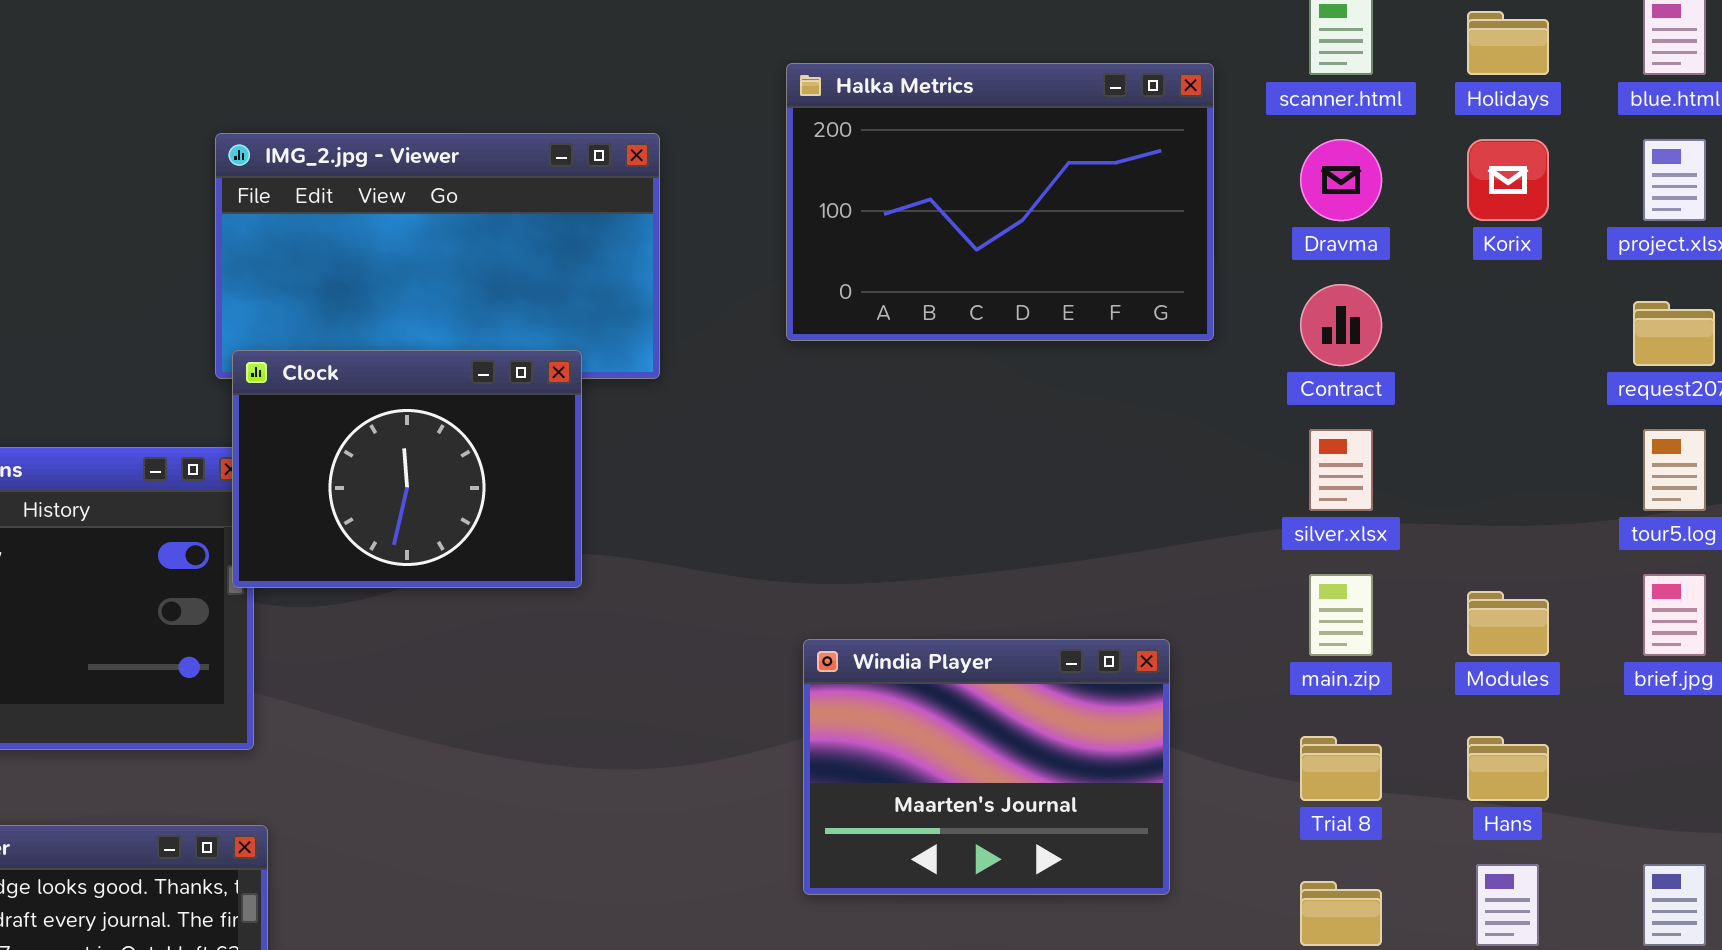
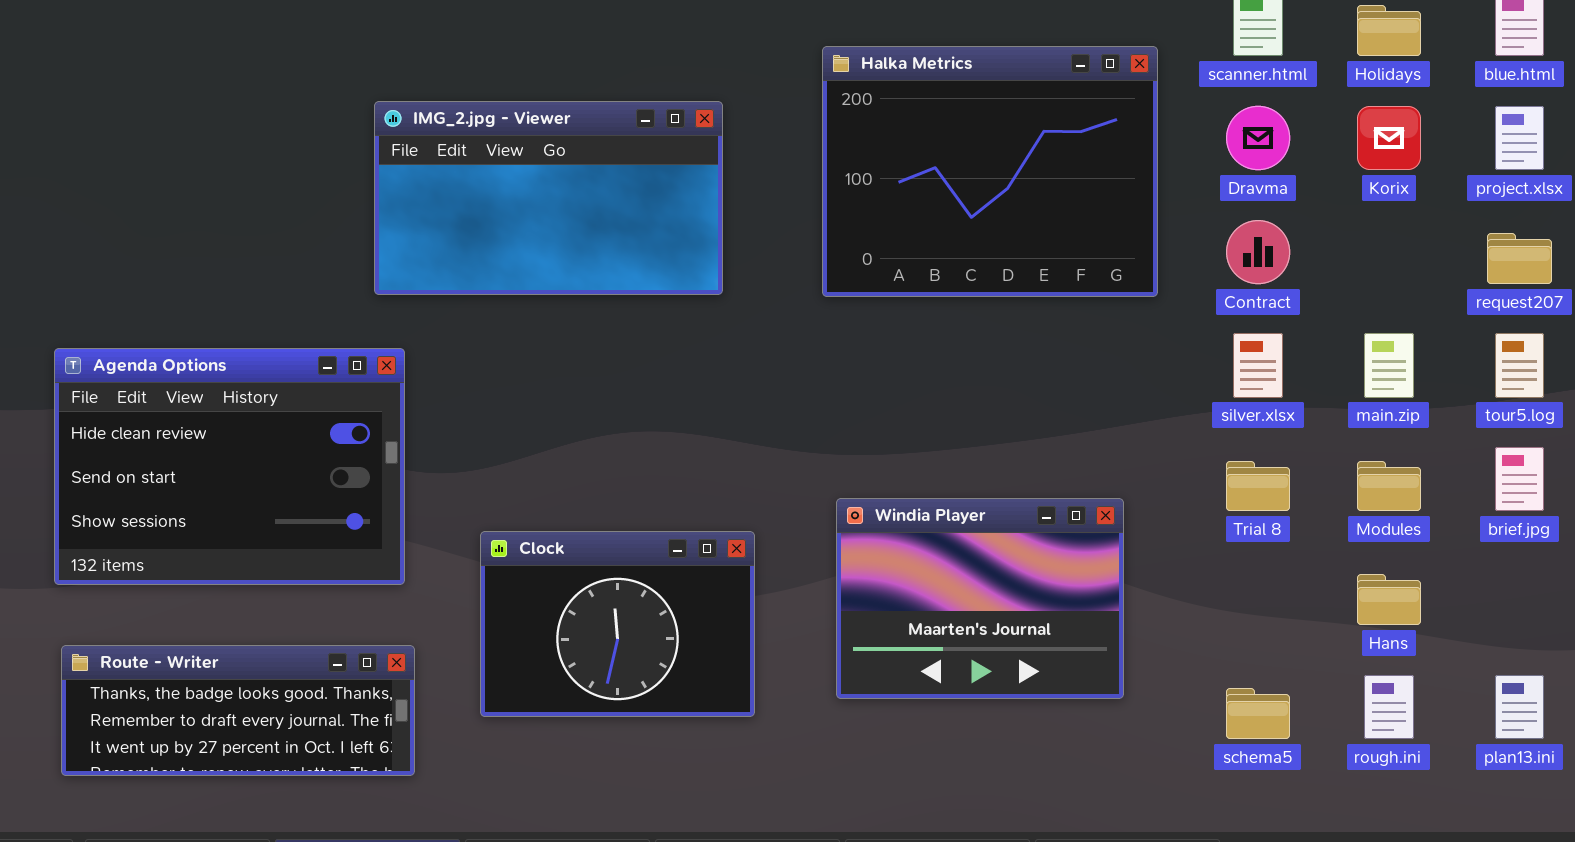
Halka Metrics: [786,63,1214,341] -> [822,46,1158,297], resized
Clock: [232,350,582,588] -> [480,531,755,717], moved
main.zip: [1309,574,1373,656] -> [1364,333,1414,398], moved
Trial 8: [1300,736,1382,801] -> [1226,461,1290,511], moved

